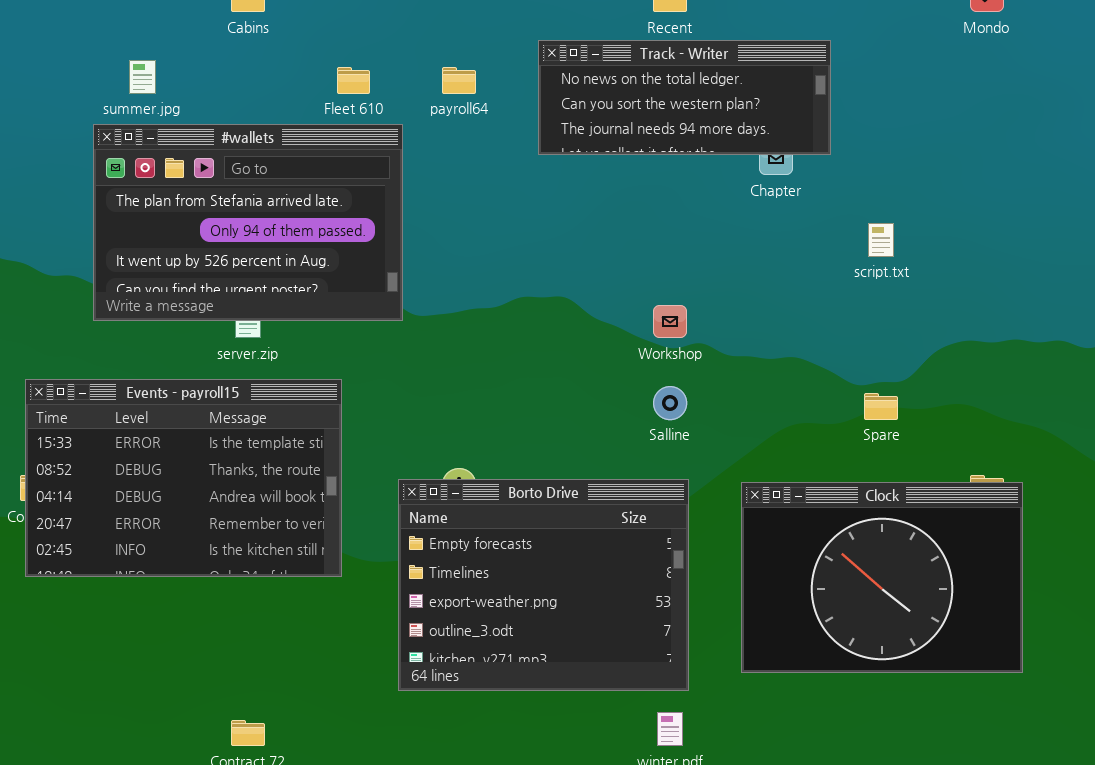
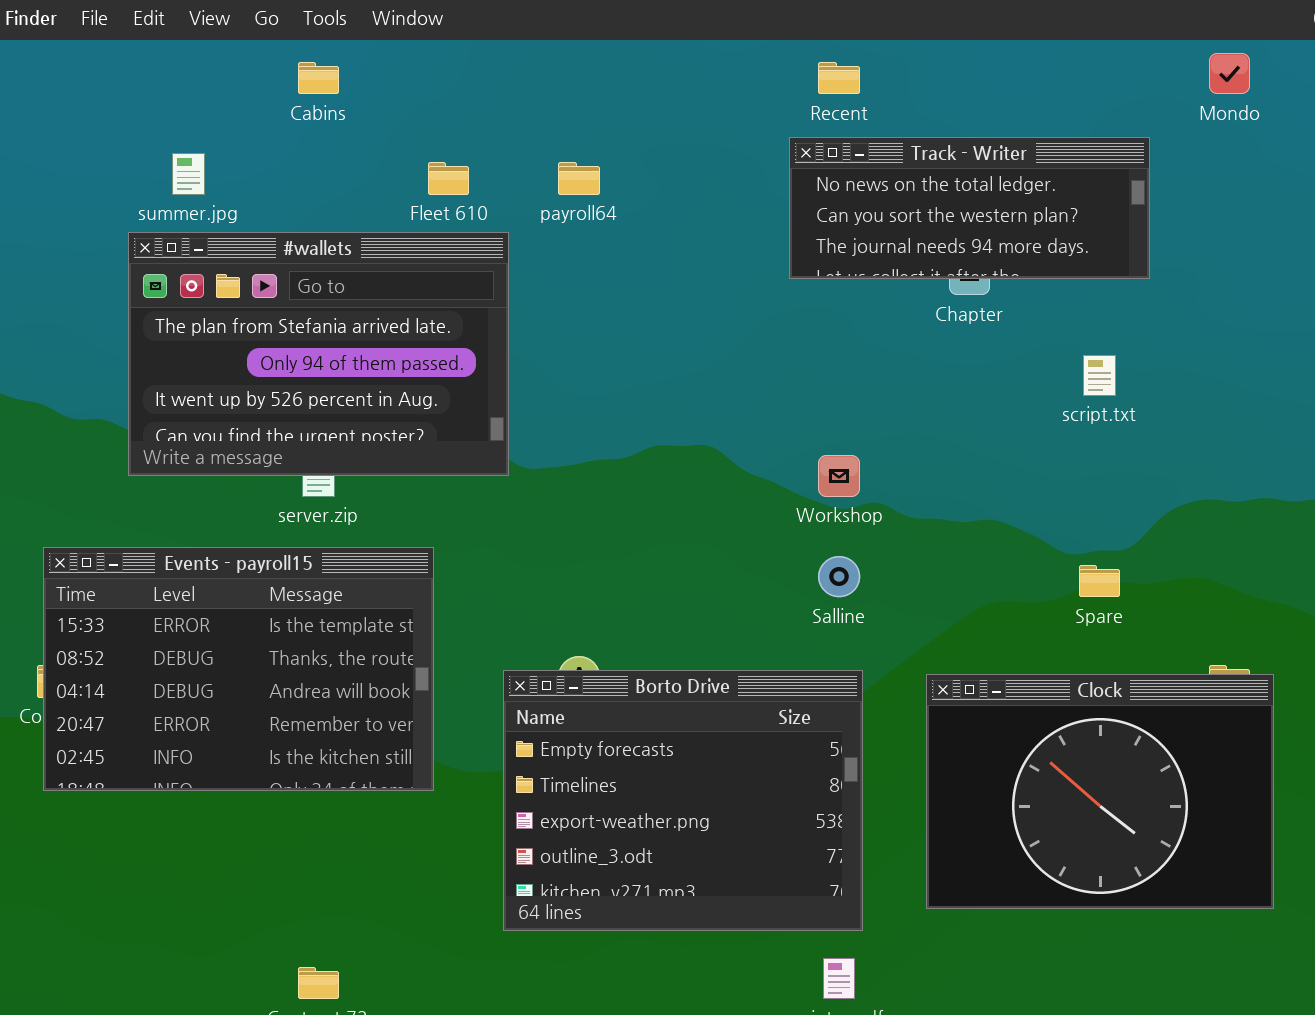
Track - Writer: [538,40,831,155] -> [789,137,1150,279], moved

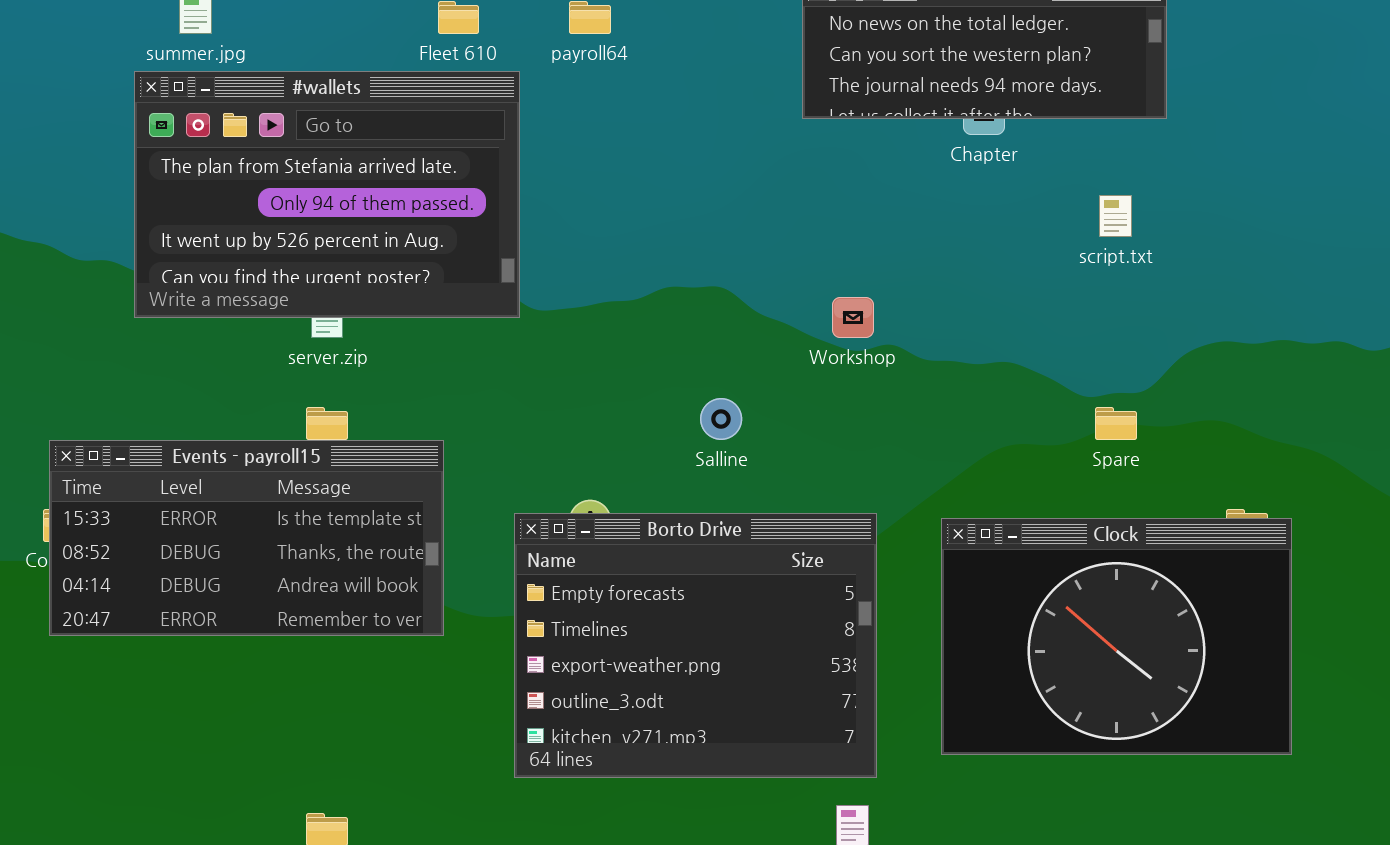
Events - payroll15: [43,547,434,791] -> [49,440,444,636], resized
Salline: [818,556,860,597] -> [700,398,742,440], moved

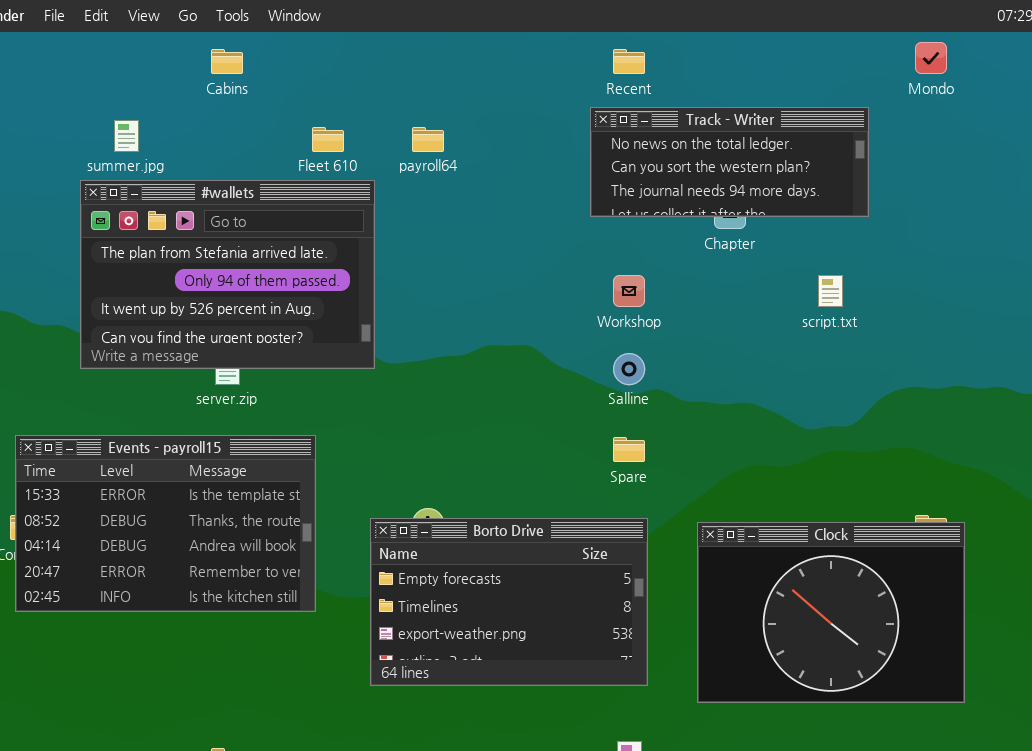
Workshop: [832,297,874,338] -> [613,275,645,307], moved
Salline: [700,398,742,440] -> [613,353,645,385], moved
Spare: [1095,407,1137,440] -> [613,437,645,462], moved
Events - payroll15: [49,440,444,636] -> [15,435,316,612], resized
Borto Drive: [514,513,877,778] -> [370,518,648,686], resized

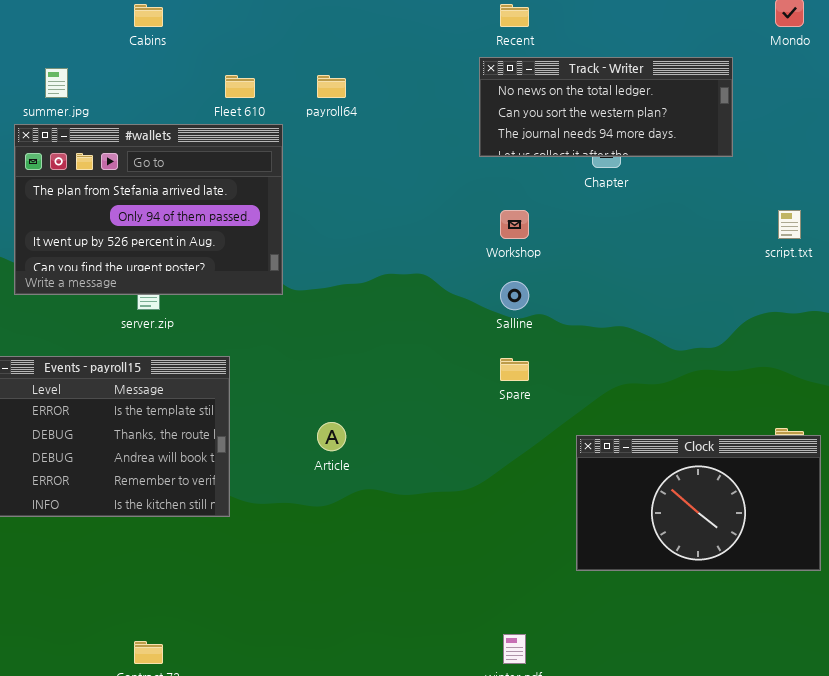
script.txt: [818,275,843,307] -> [778,210,801,239], moved
Borto Drive: [370,518,648,686] -> none, closed
Clock: [697,522,965,703] -> [576,435,821,571], resized

